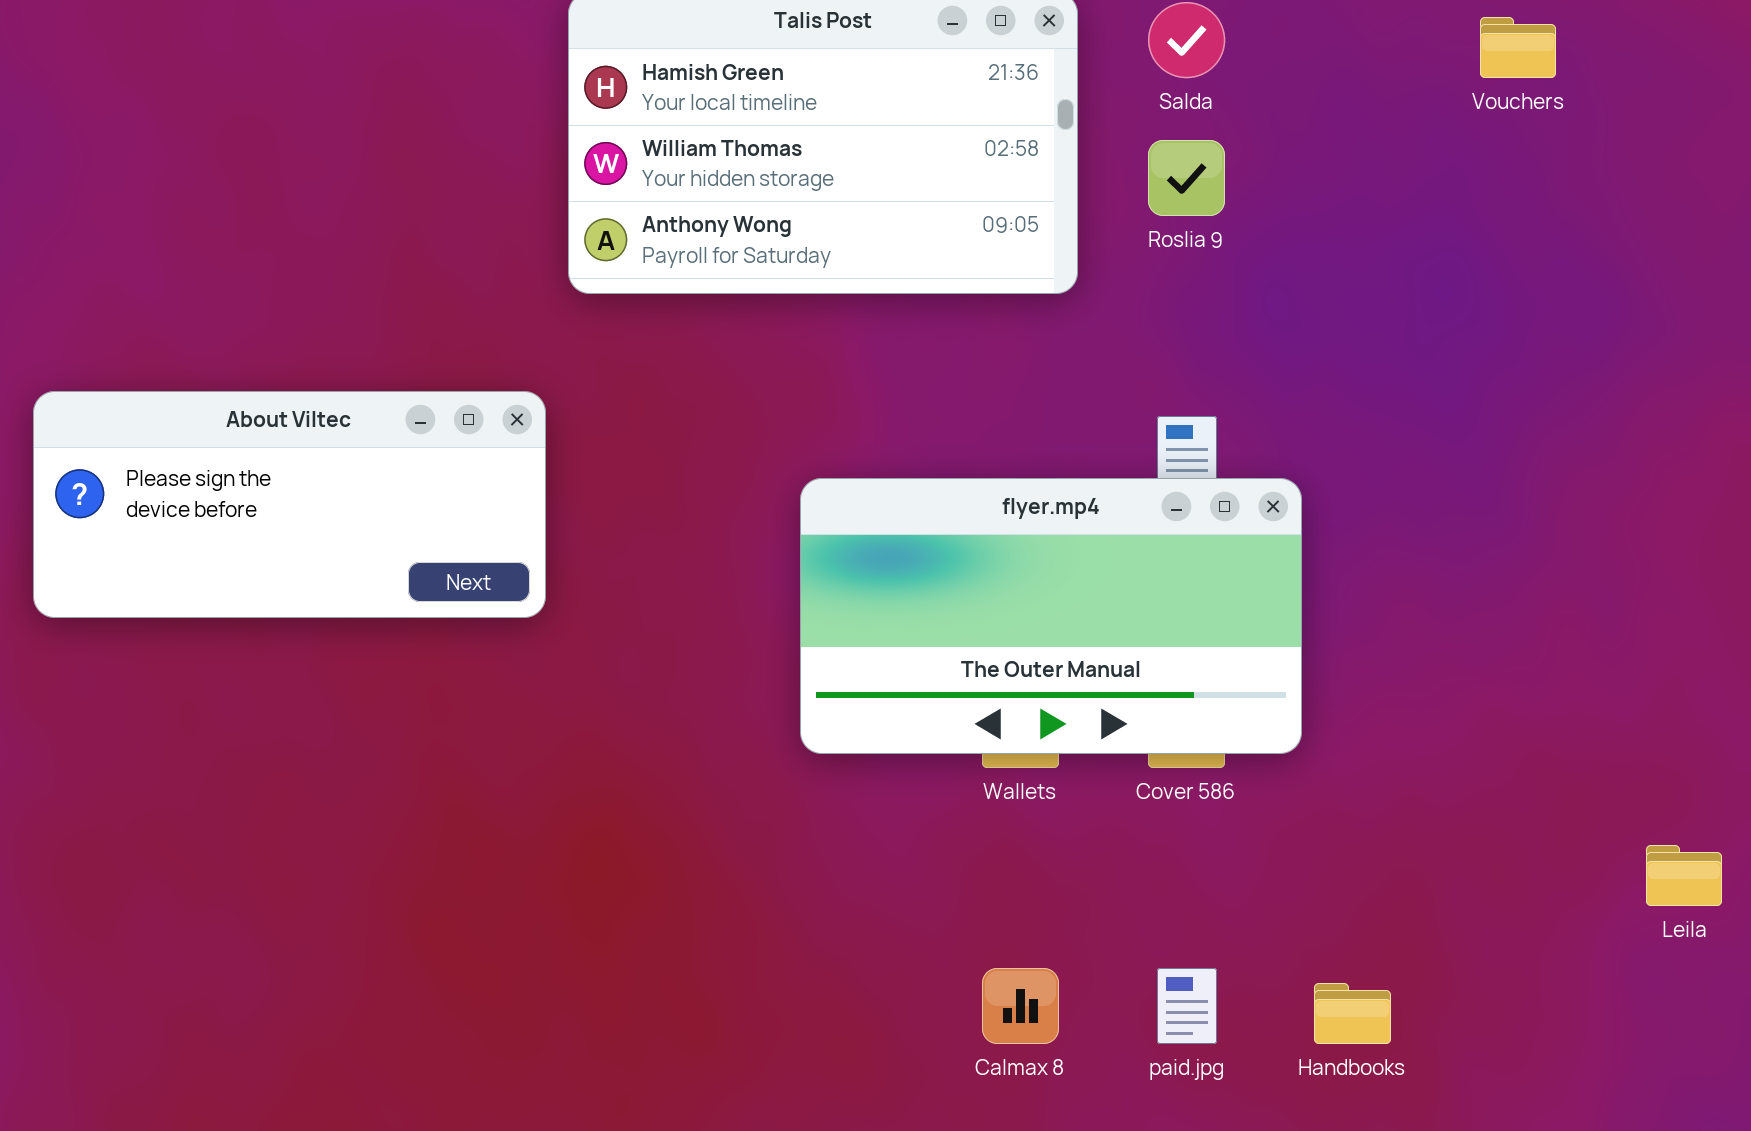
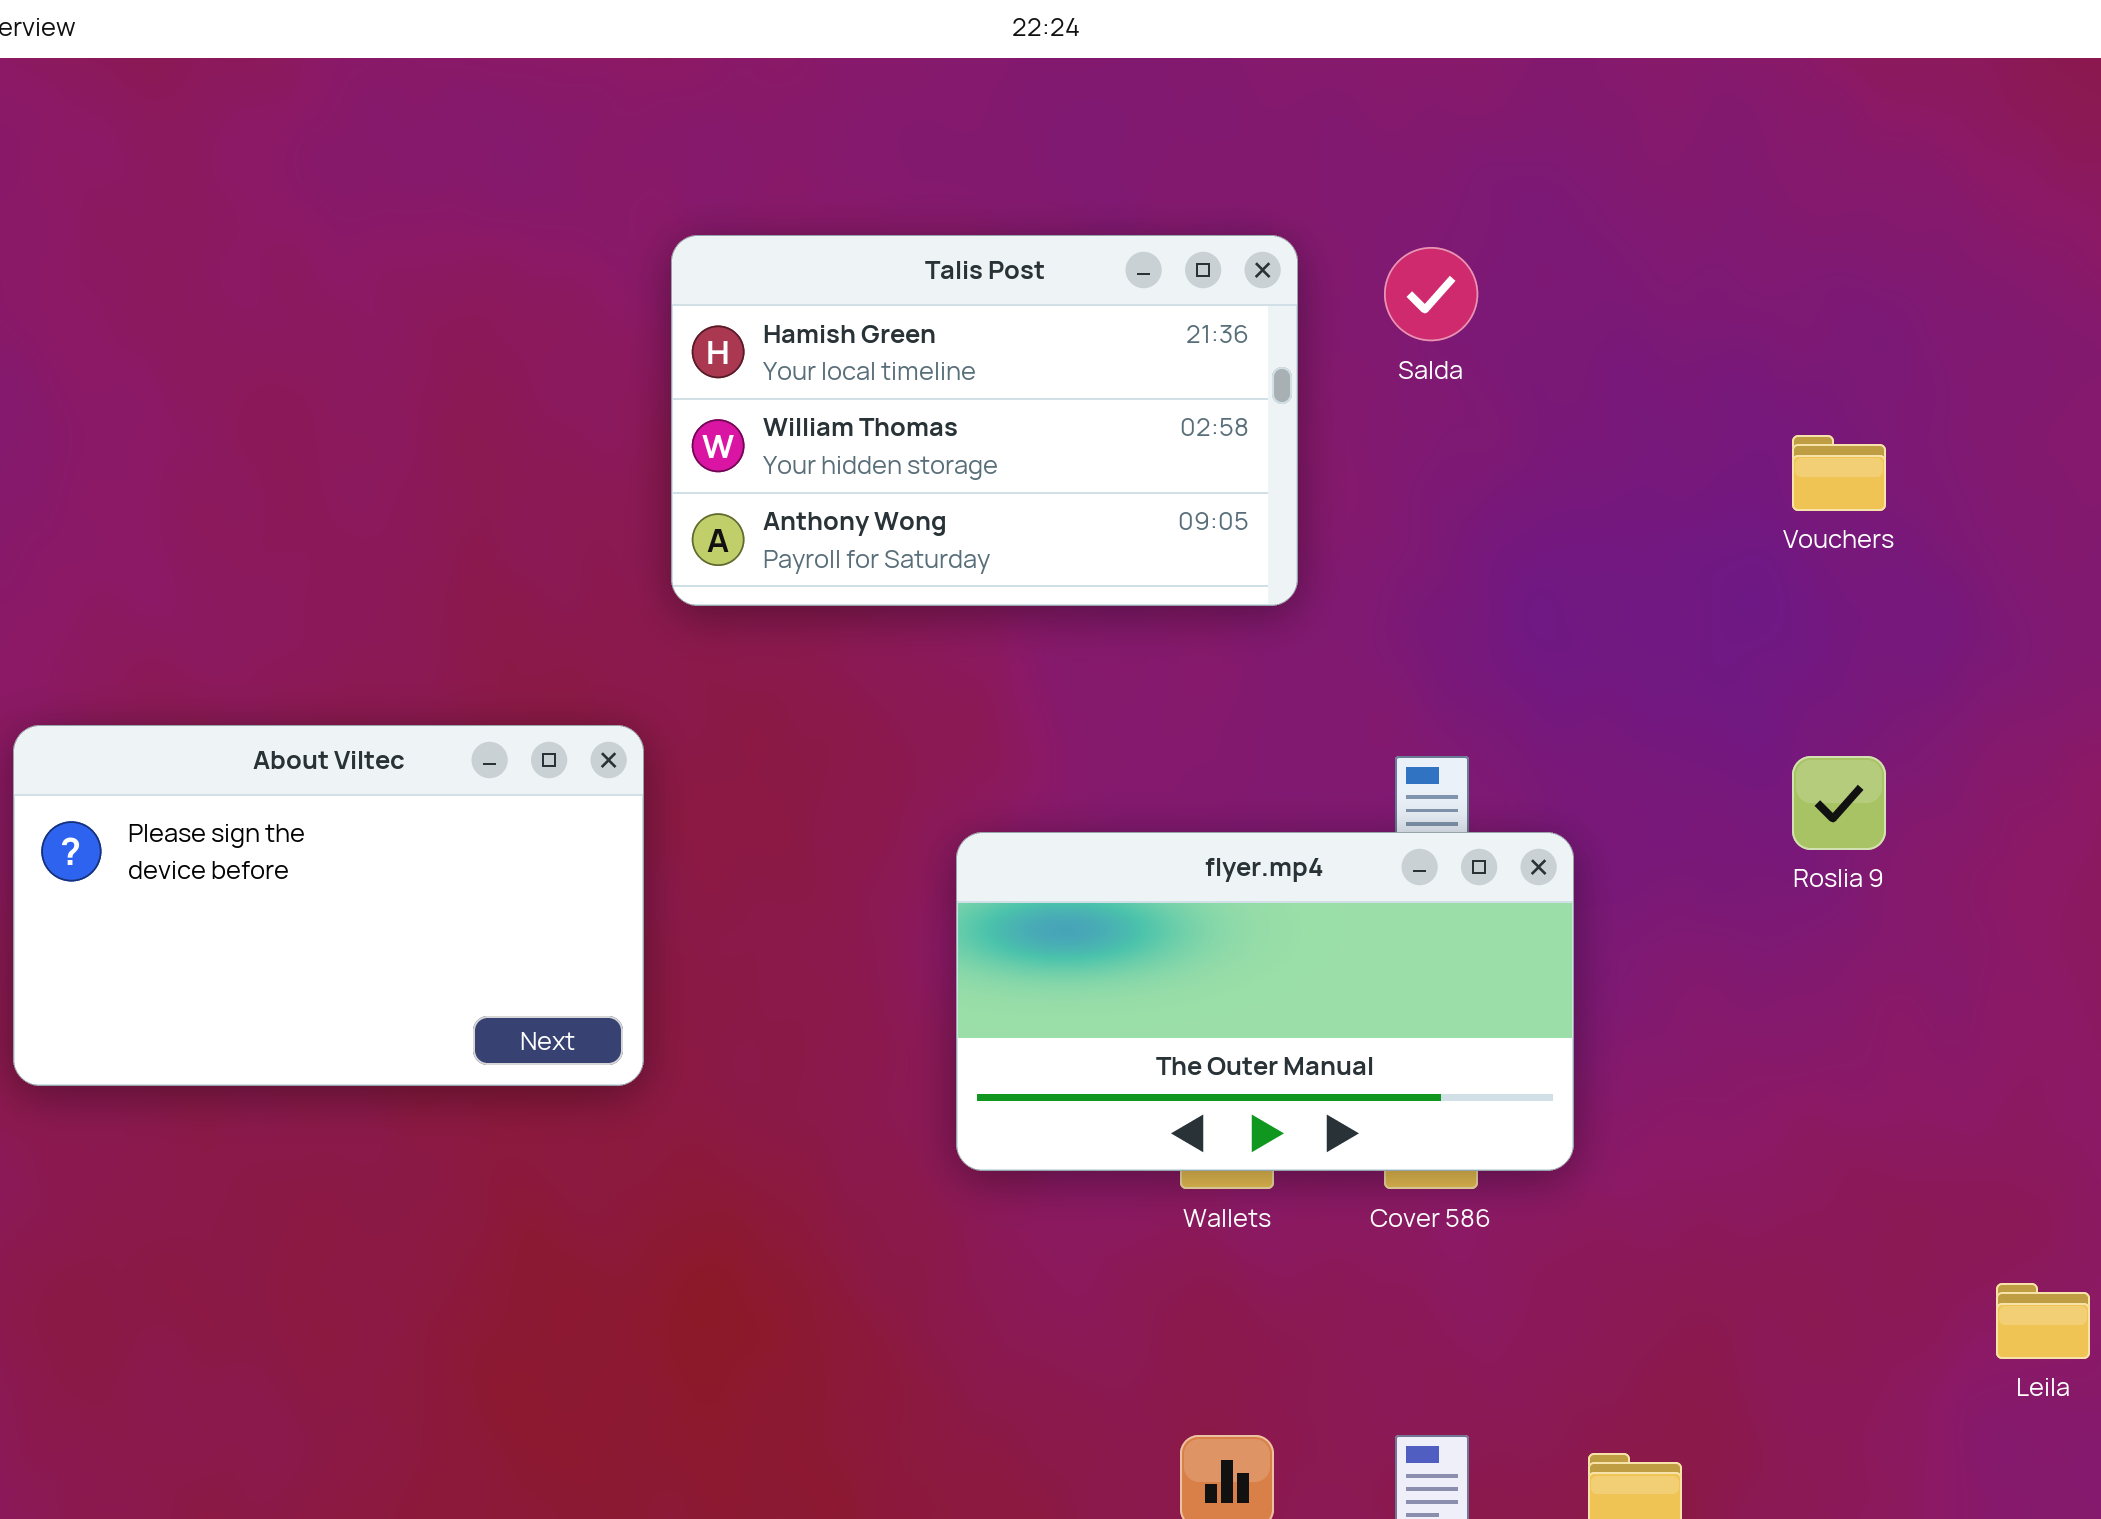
Vouchers: [1480,17,1556,78] -> [1792,435,1886,511], moved
Roslia 9: [1148,140,1225,216] -> [1792,756,1886,850], moved
About Viltec: [33,391,546,618] -> [13,725,644,1086], resized

